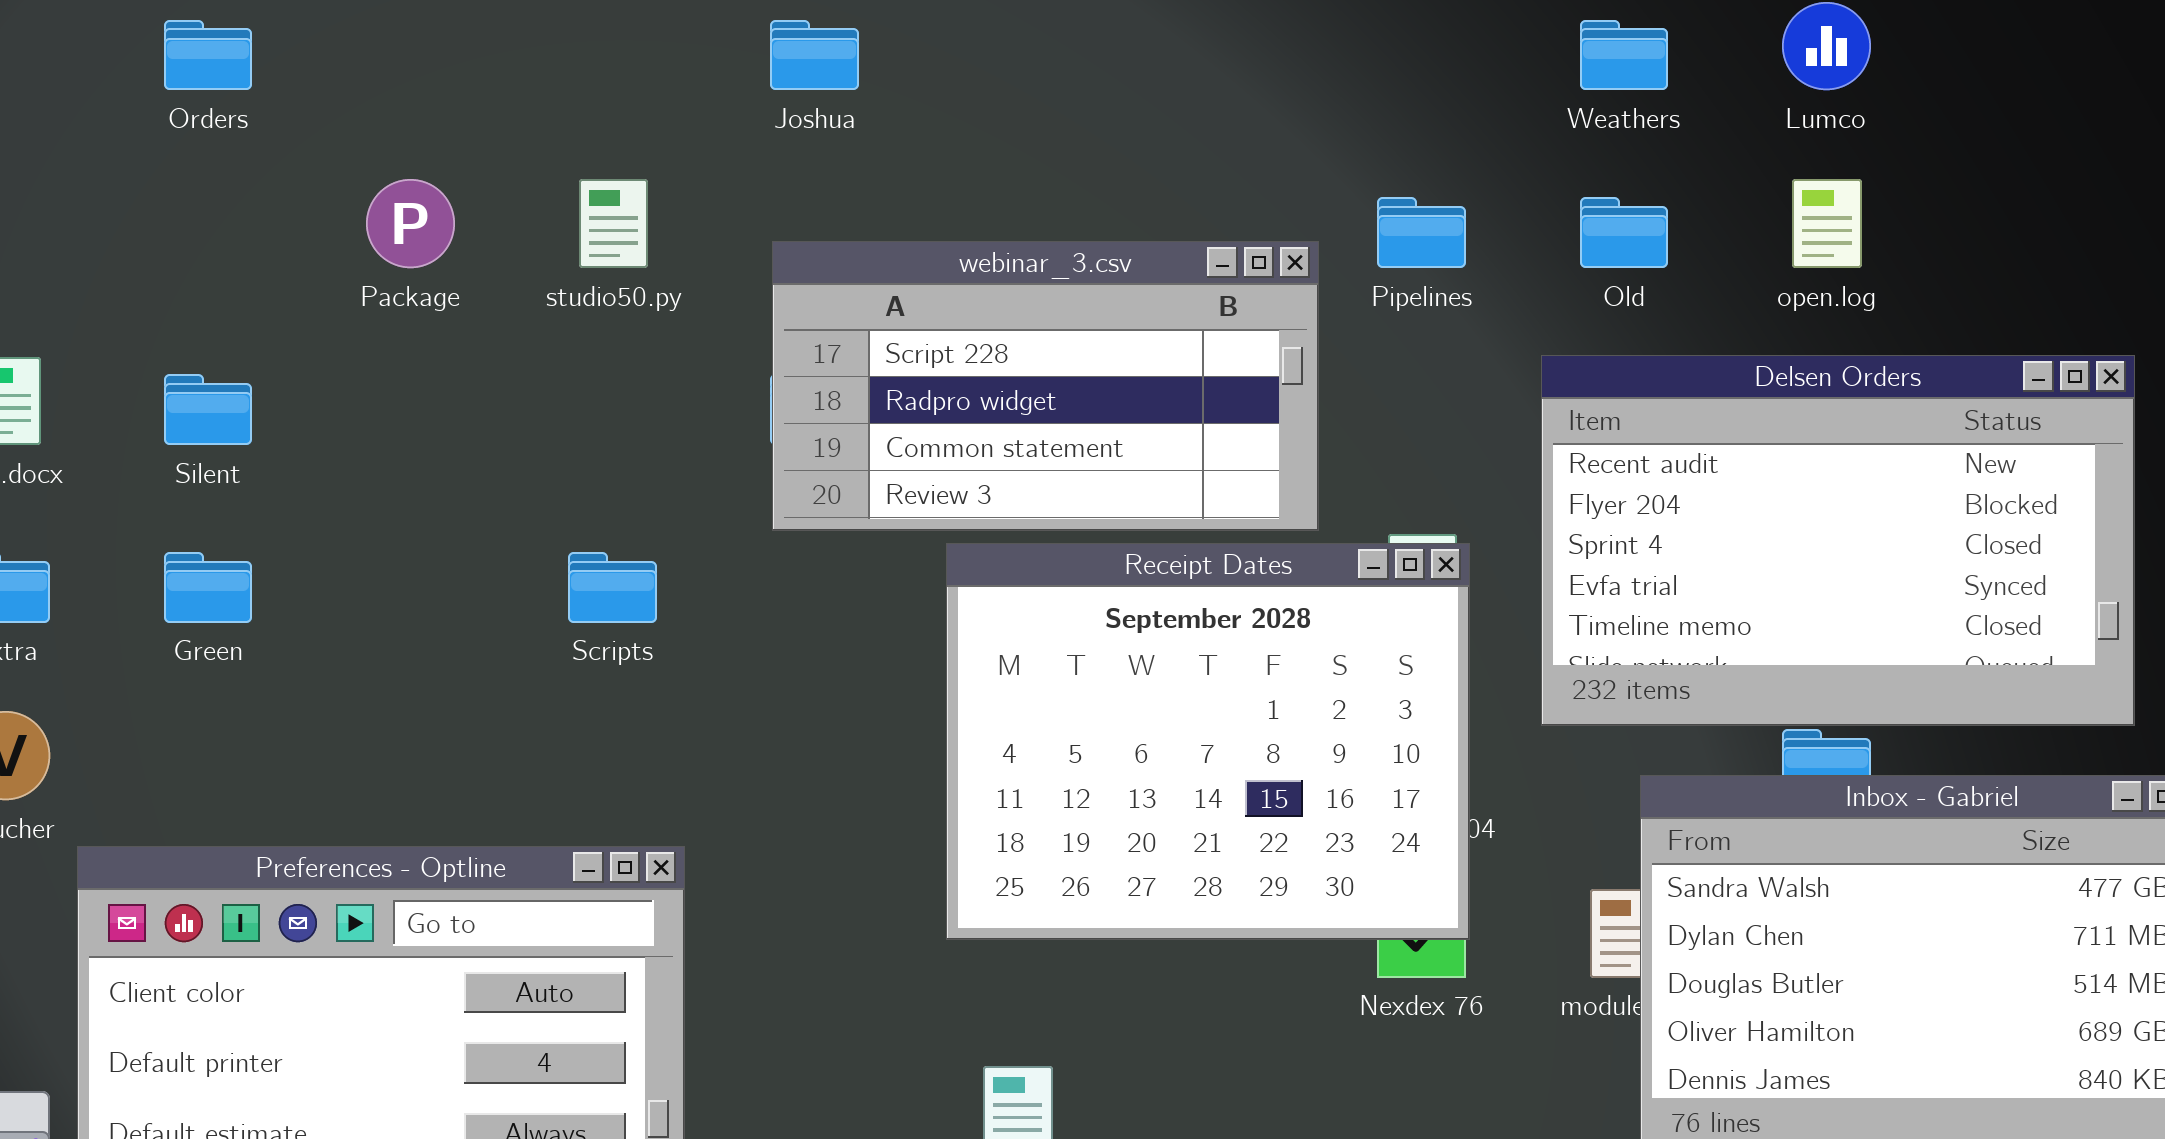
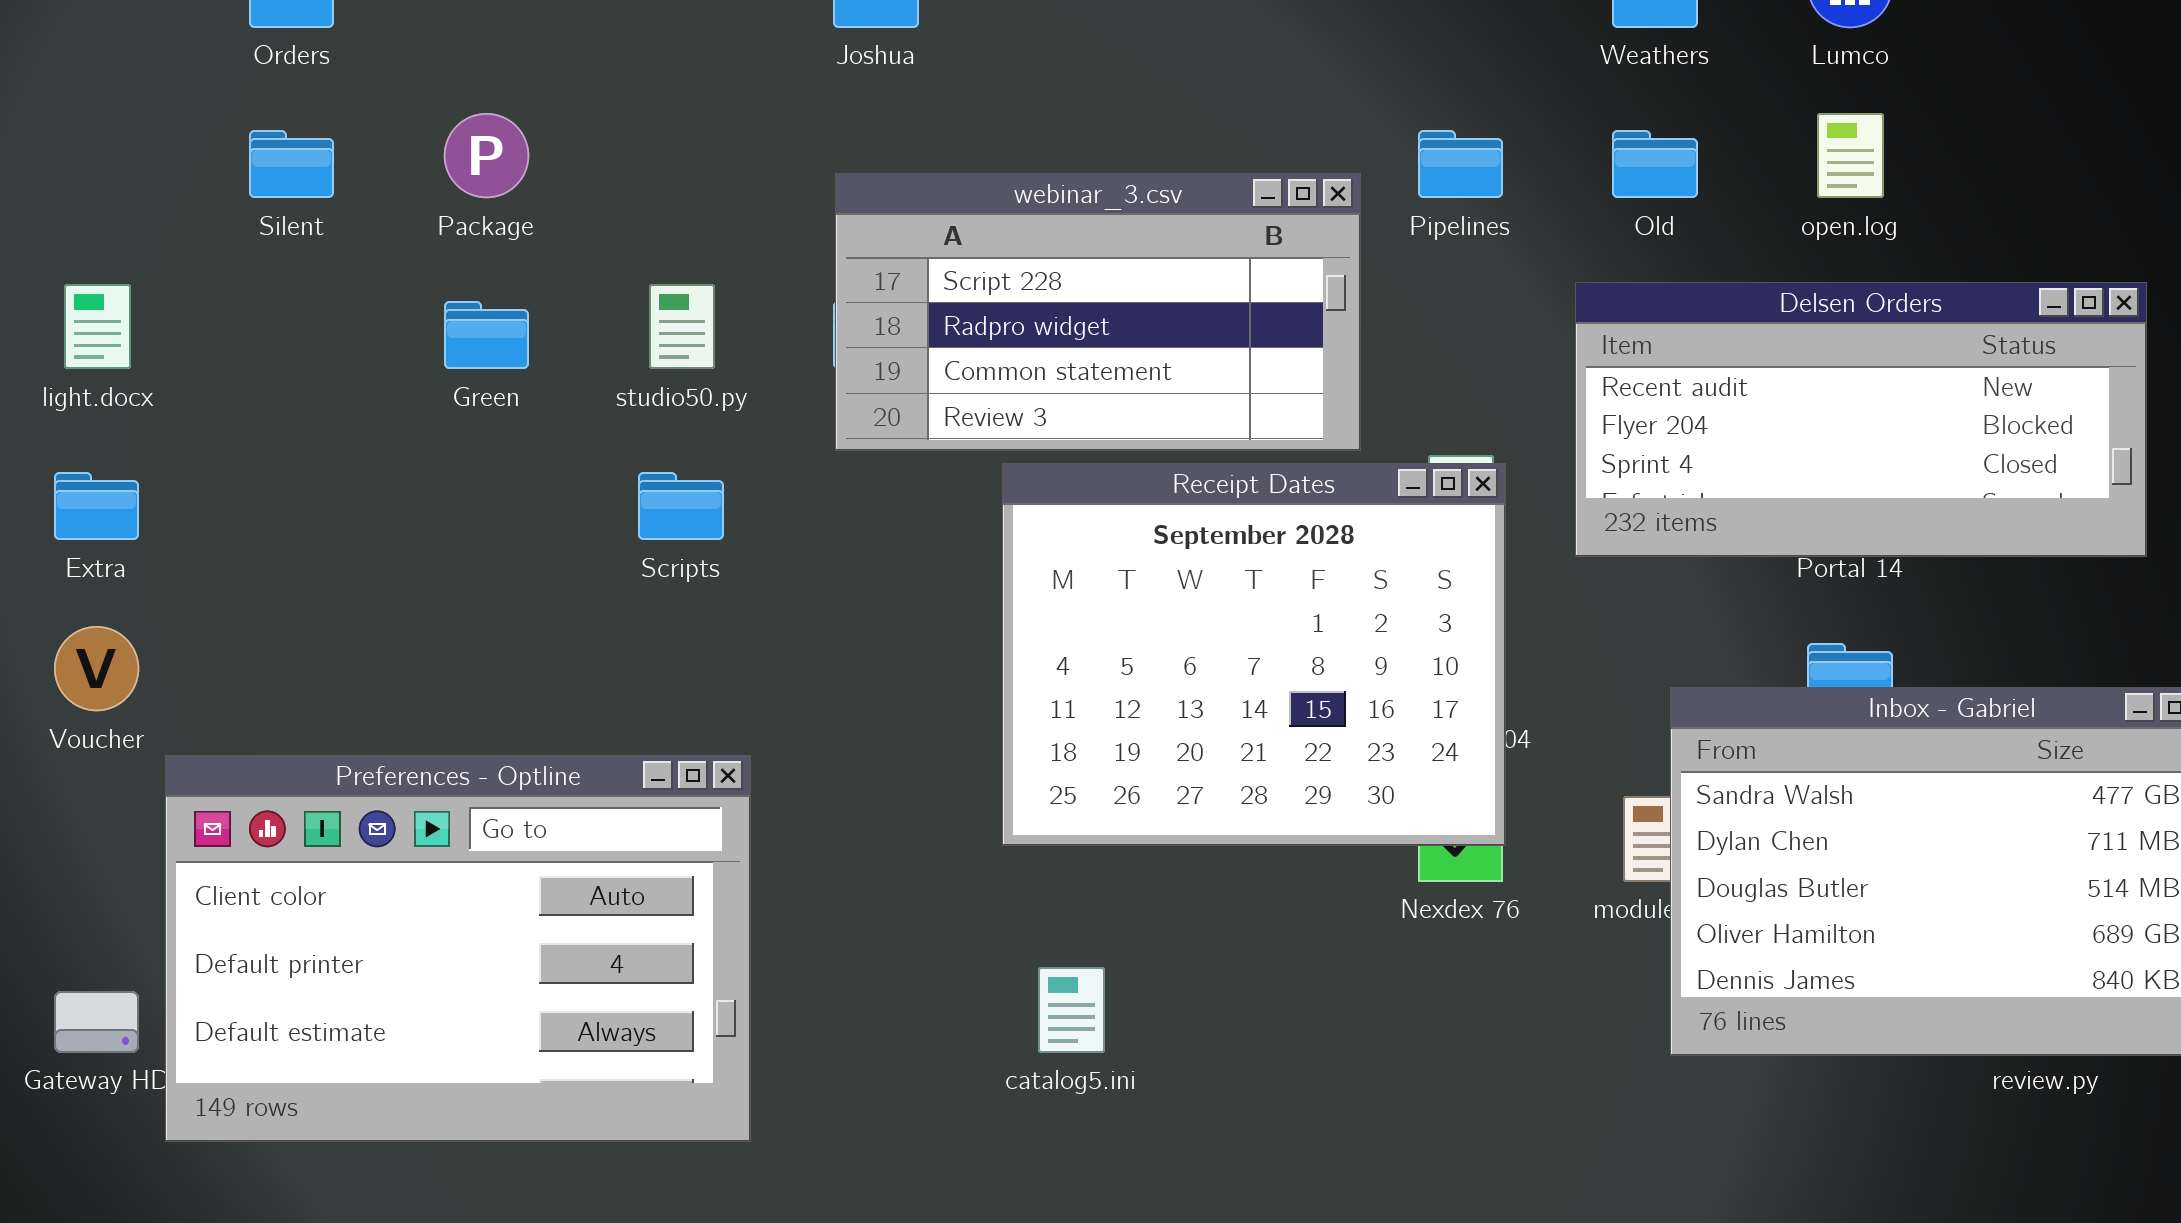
studio50.py: [579,179,648,268] -> [649,284,715,369], moved
Delsen Orders: [1541,355,2135,726] -> [1575,282,2147,557], resized
Silent: [164,374,252,445] -> [249,130,334,198], moved
Green: [164,552,252,623] -> [444,301,529,369], moved

